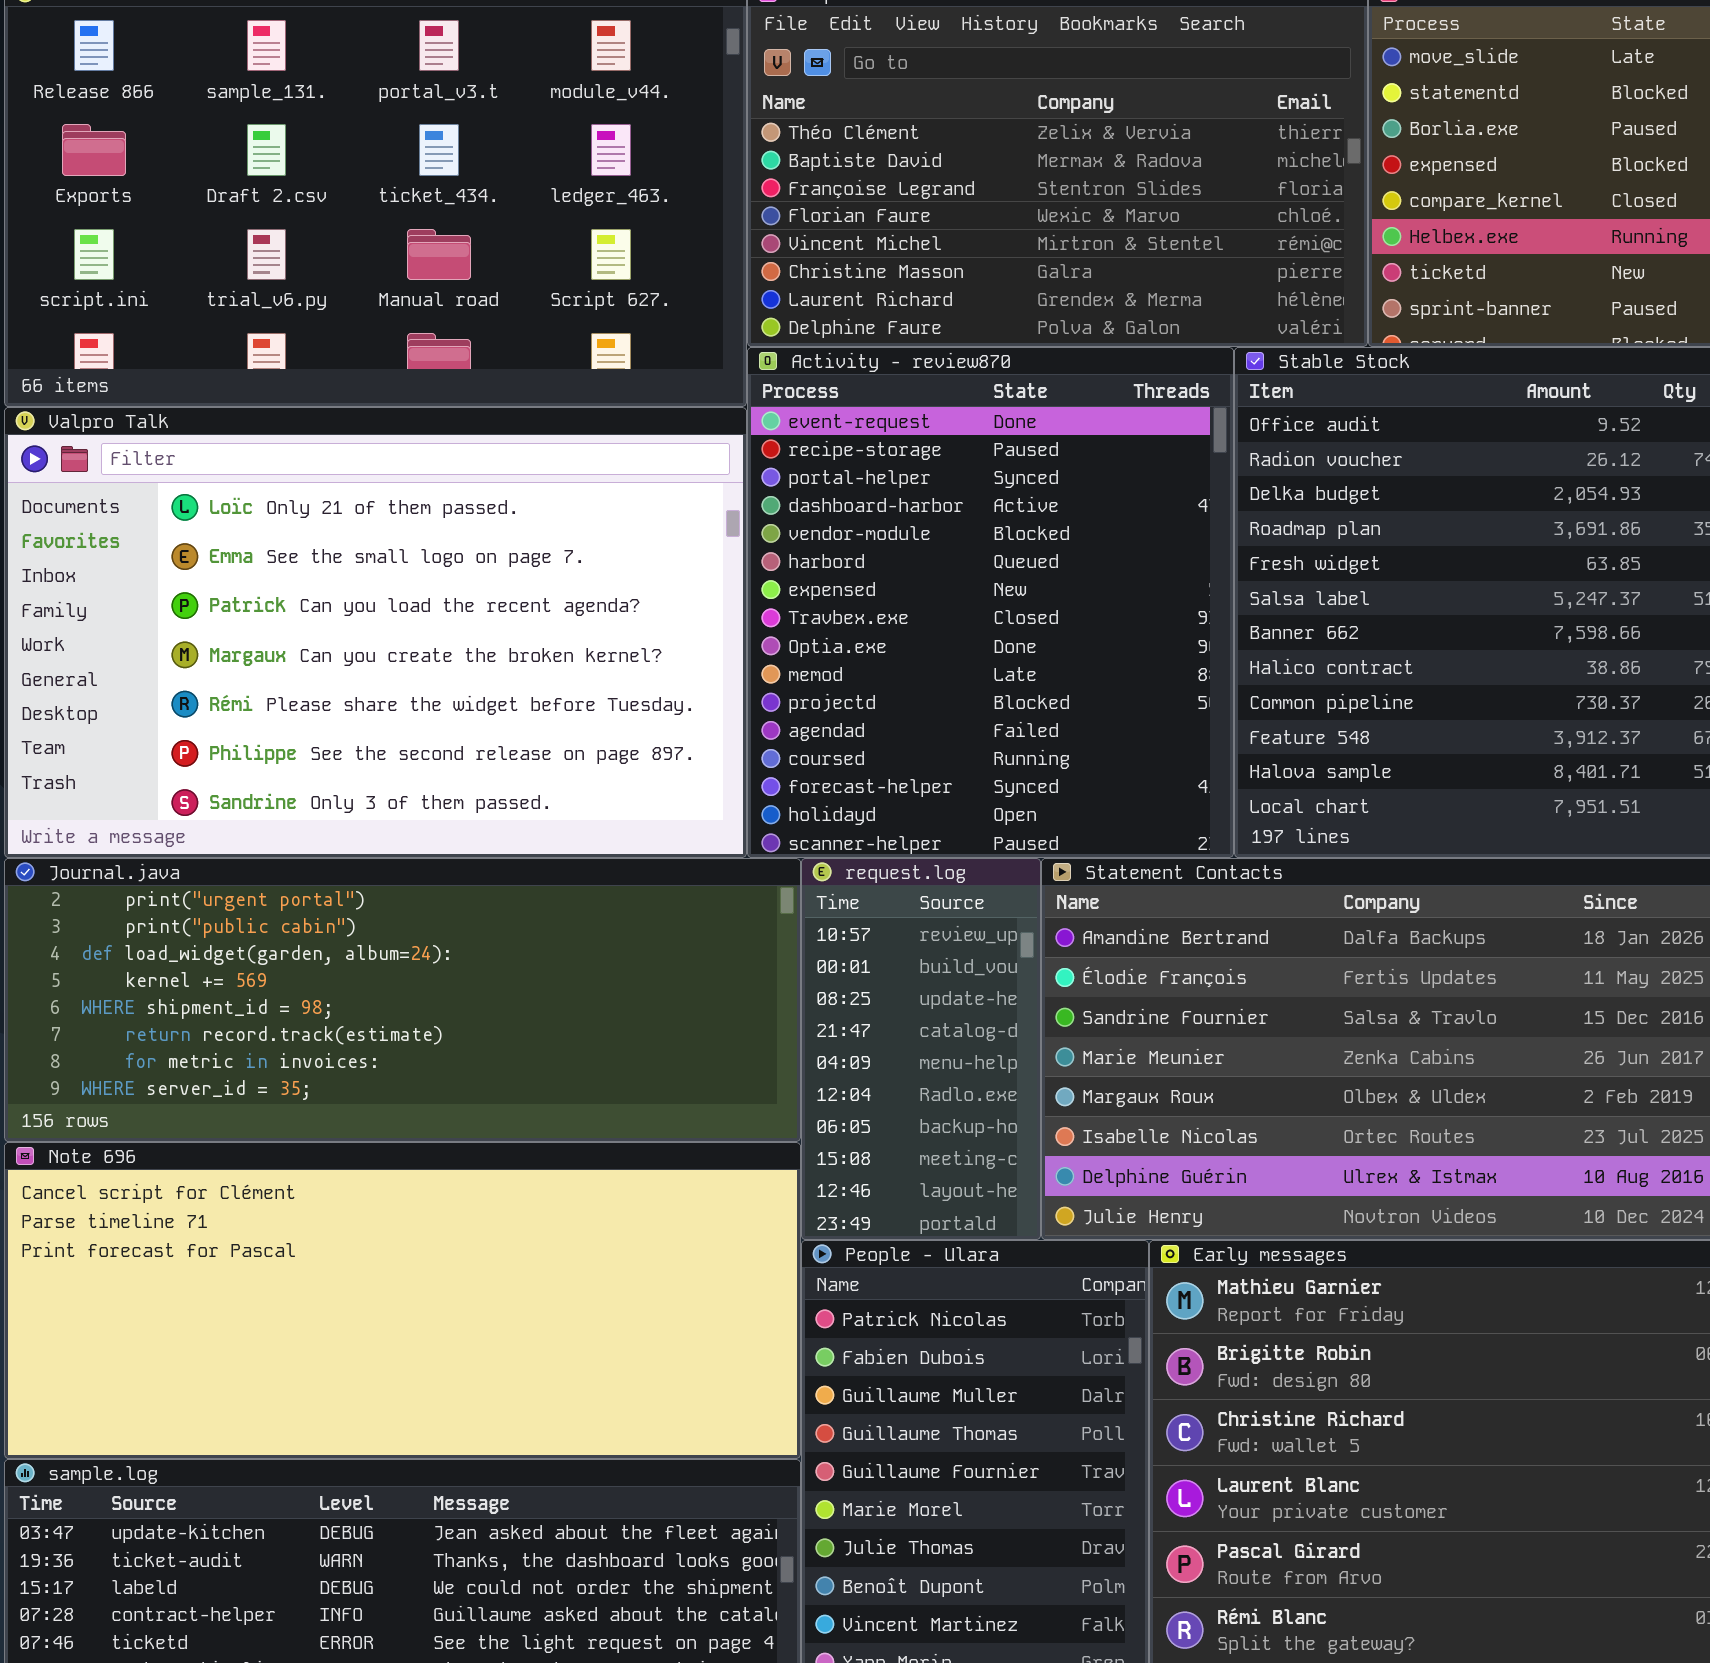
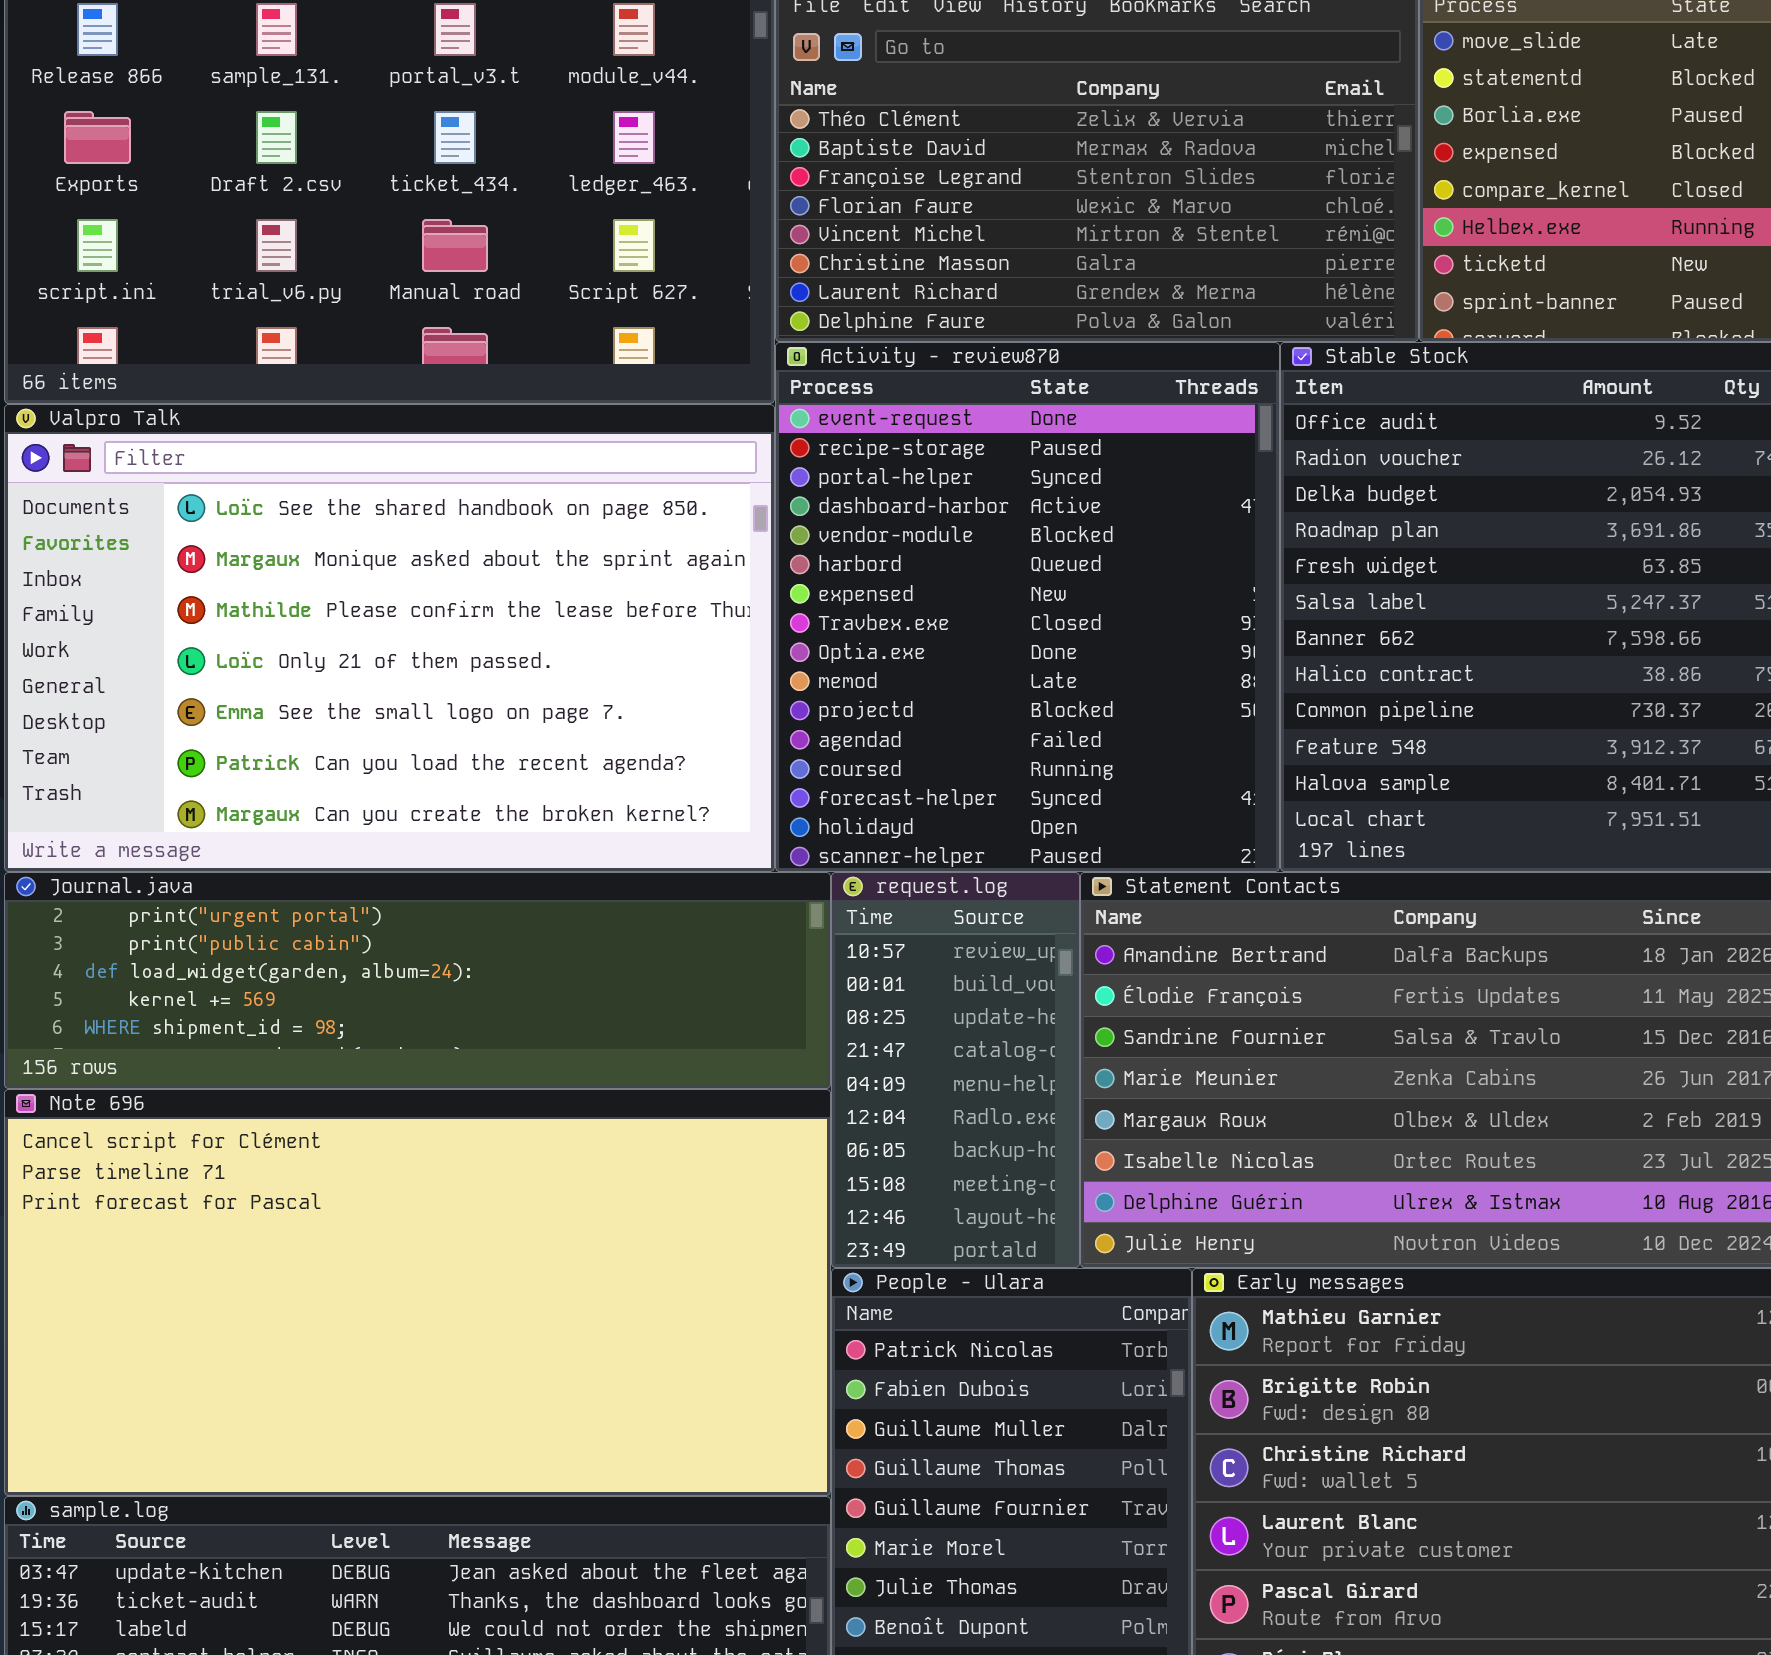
Valpro Talk: [4,407,747,858] -> [4,404,775,872], scrolled up 3 rows
Journal.java: [4,858,801,1142] -> [4,872,831,1089], resized
Note 696: [4,1142,801,1459] -> [4,1089,831,1496], resized

